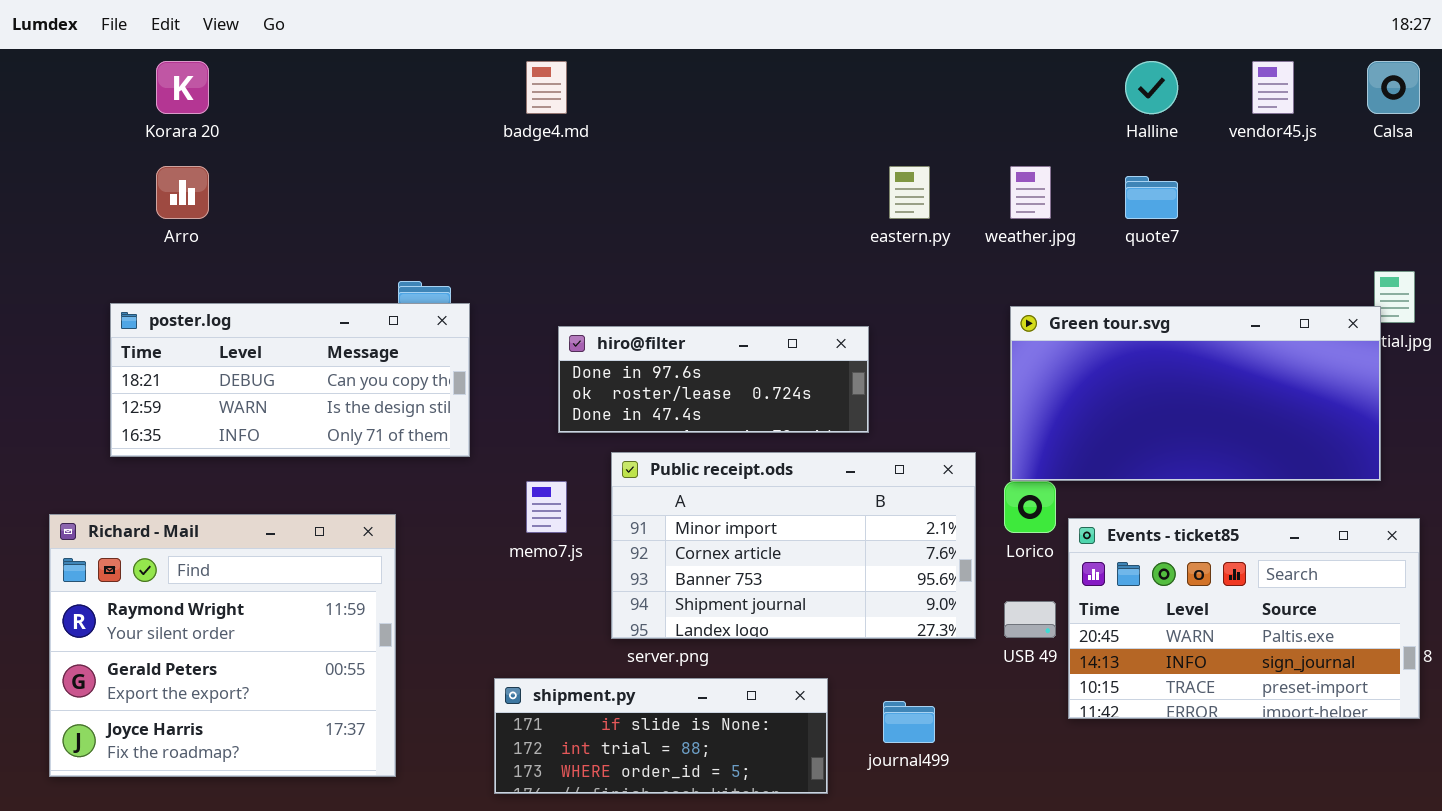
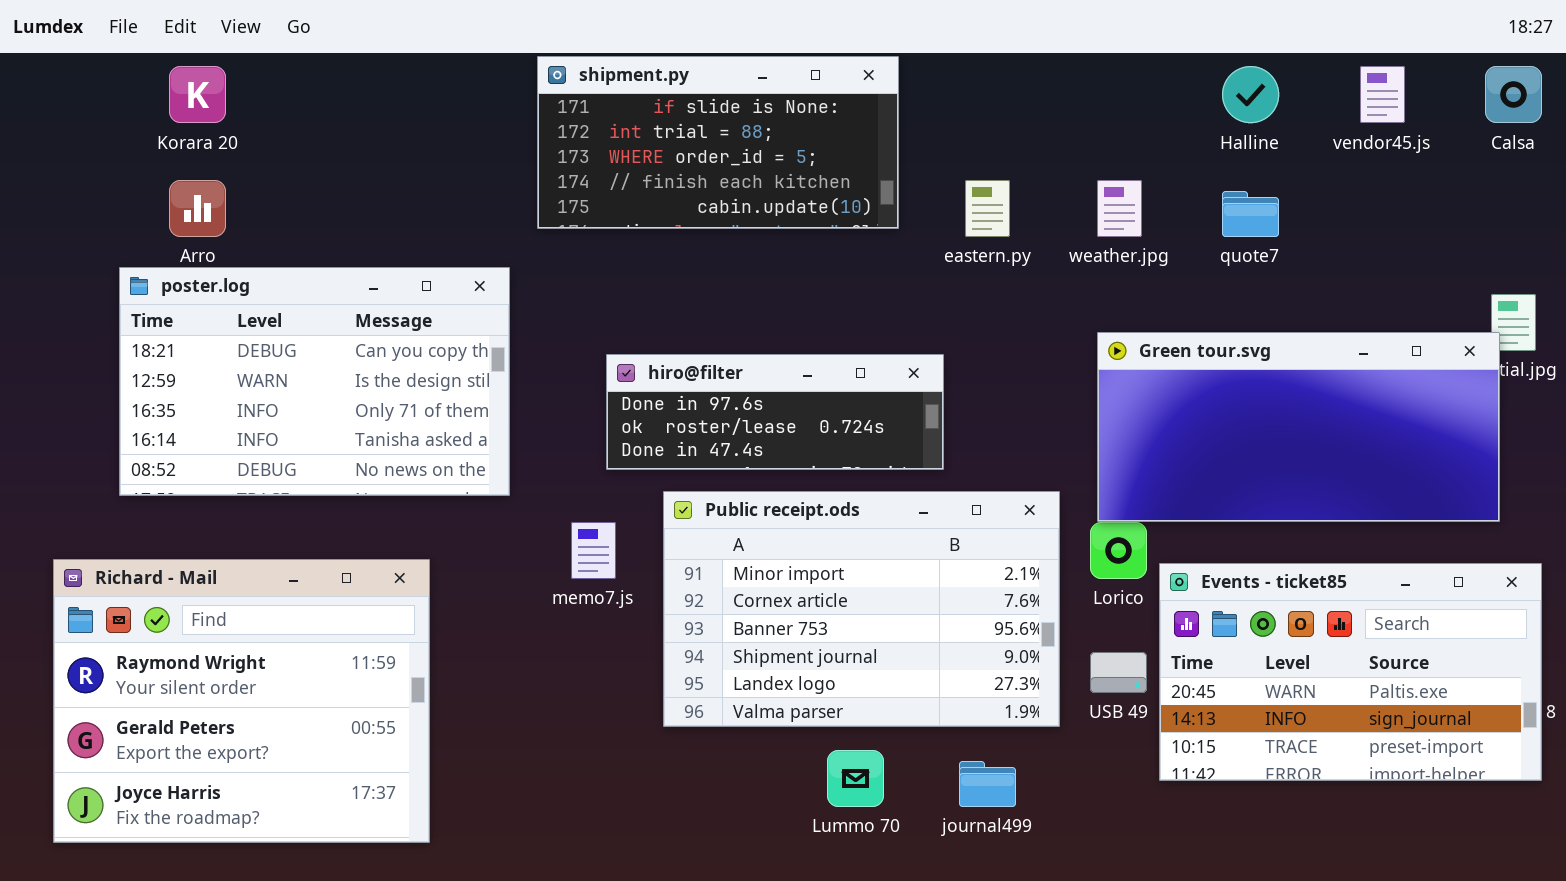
poster.log: [110,303,470,457] -> [119,267,510,496], resized
Public receipt.ods: [611,452,976,639] -> [663,491,1060,727], resized
shipment.py: [494,678,828,794] -> [537,56,899,229], moved, resized

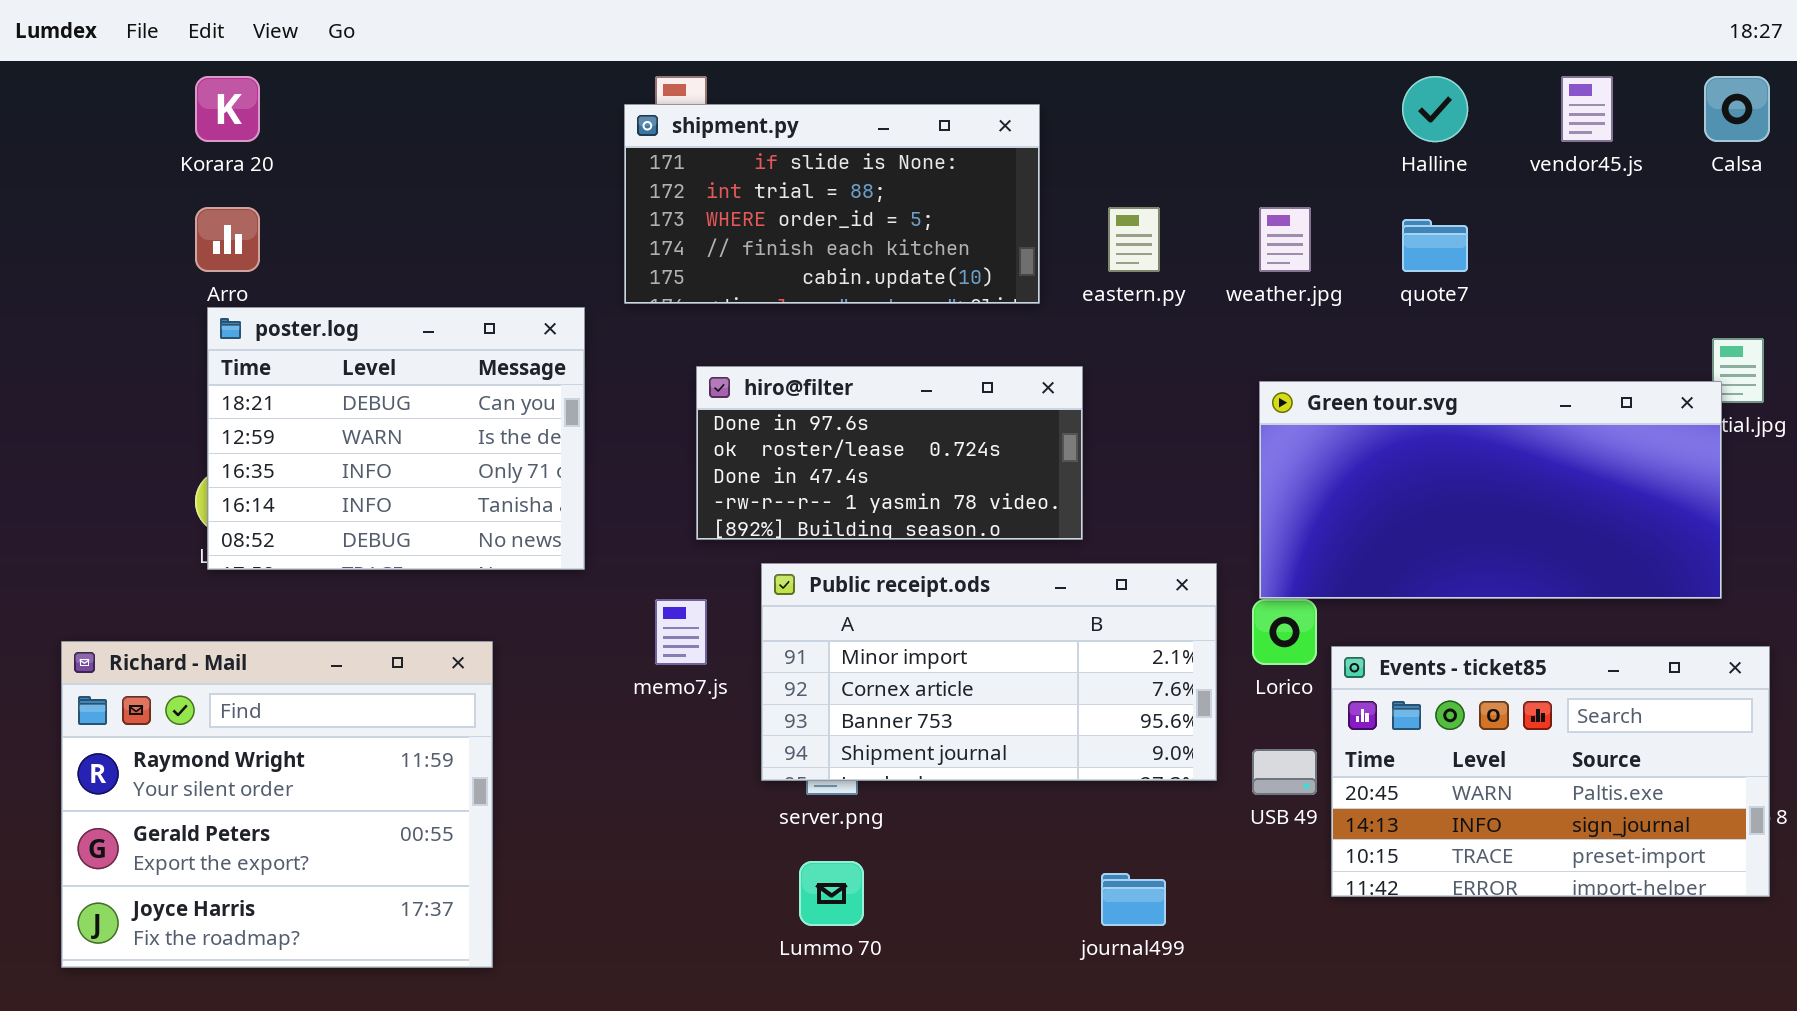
shipment.py: [537,56,899,229] -> [624,104,1040,304], moved
poster.log: [119,267,510,496] -> [207,307,585,570], resized
hiro@filter: [606,354,944,470] -> [696,366,1083,540], resized
Public receipt.ods: [663,491,1060,727] -> [761,563,1217,781], resized
Lummo 70: [827,750,884,807] -> [799,861,864,926], moved

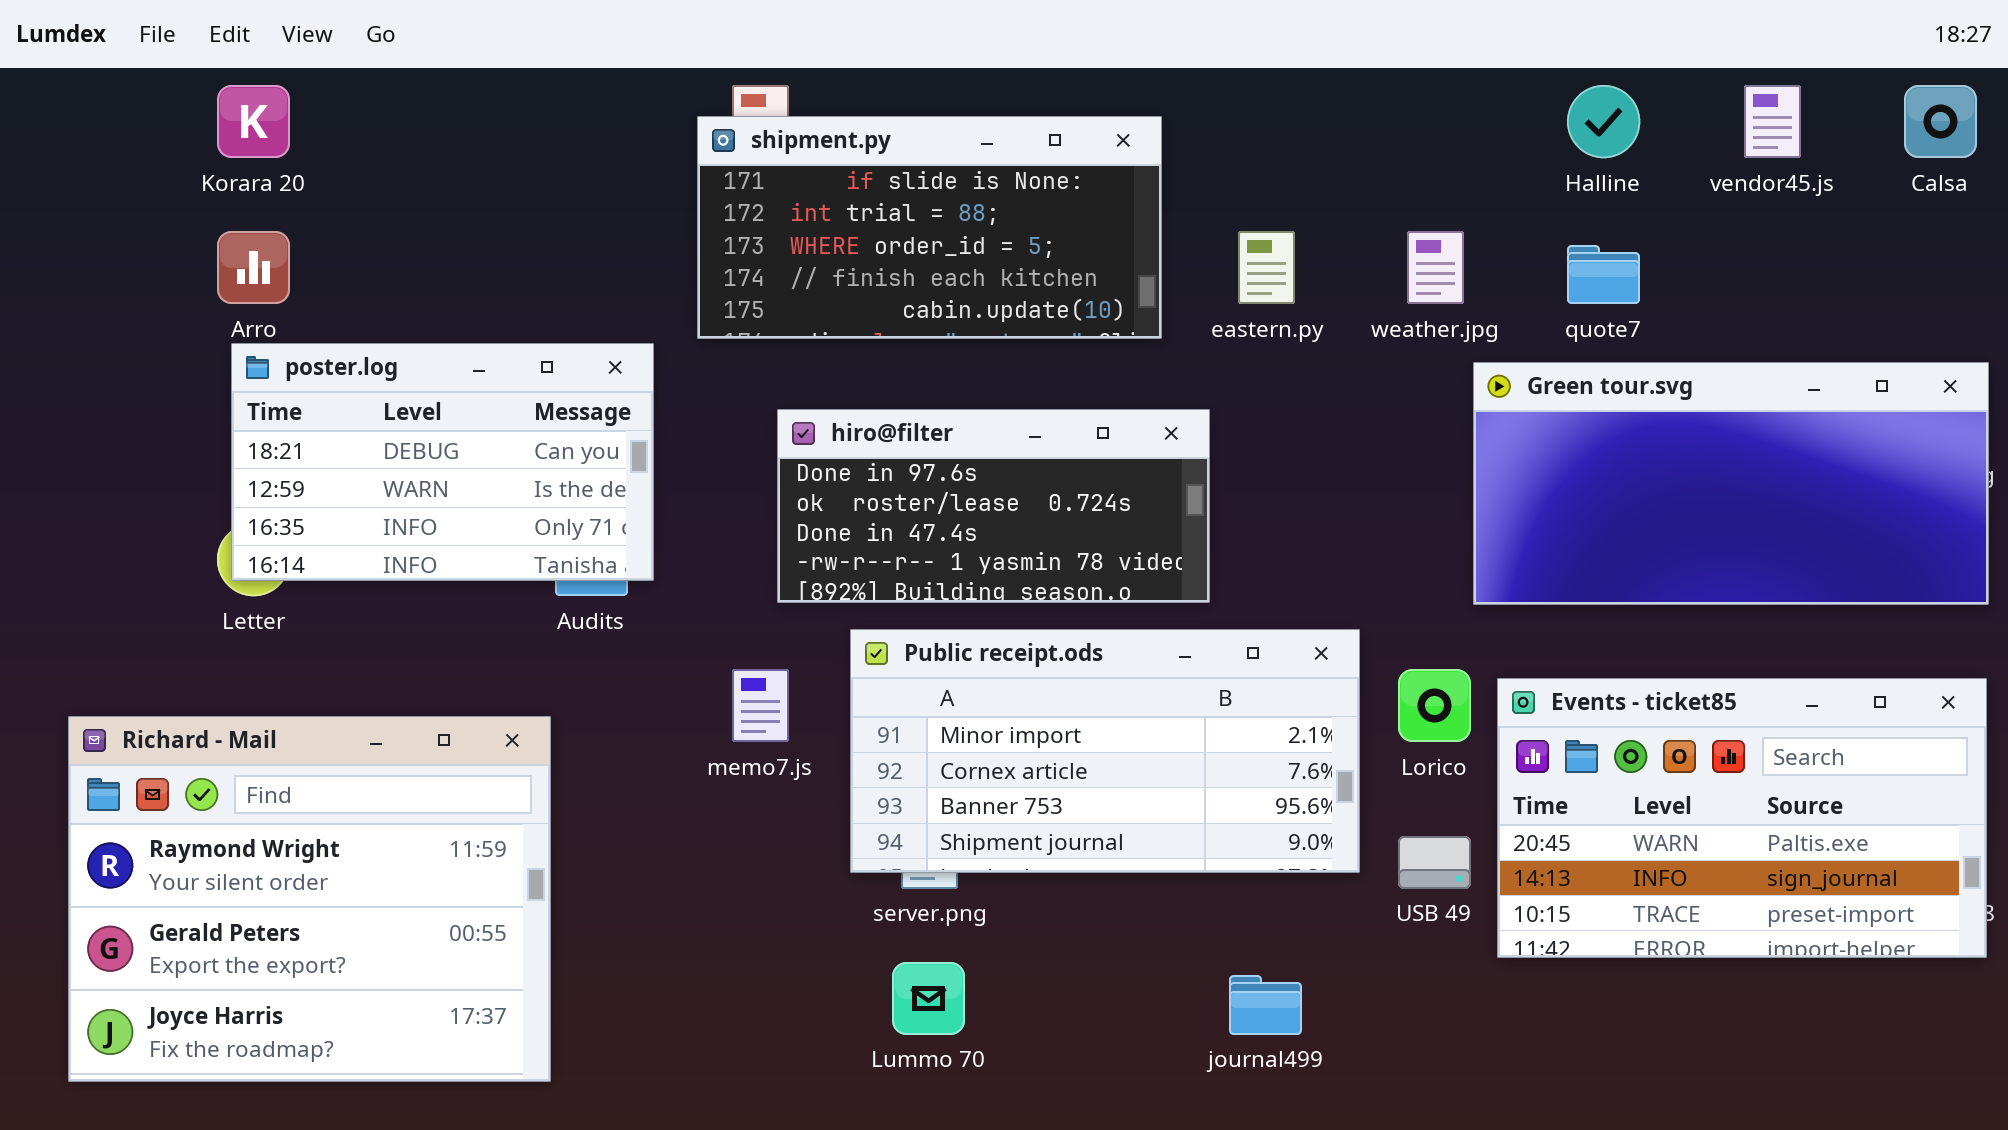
poster.log: [207,307,585,570] -> [231,343,654,581], resized
Green tour.svg: [1259,381,1722,599] -> [1473,362,1989,605], moved
Events - ticket85: [1331,646,1770,897] -> [1497,678,1987,958], moved

